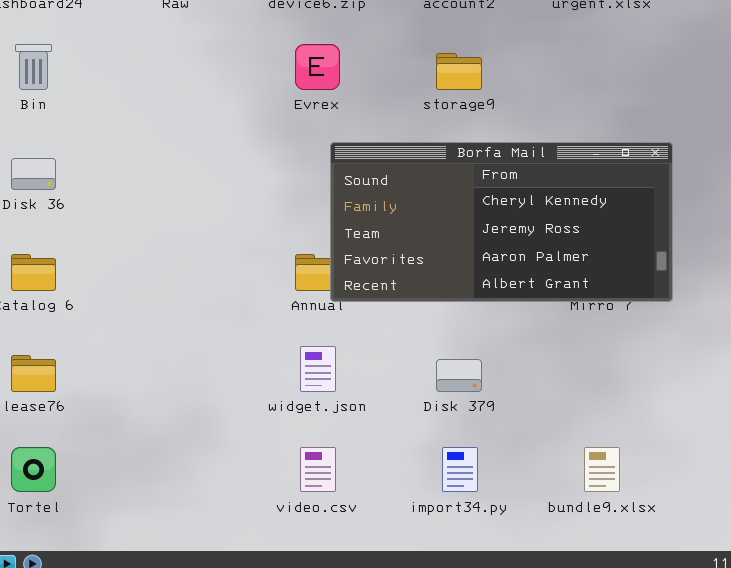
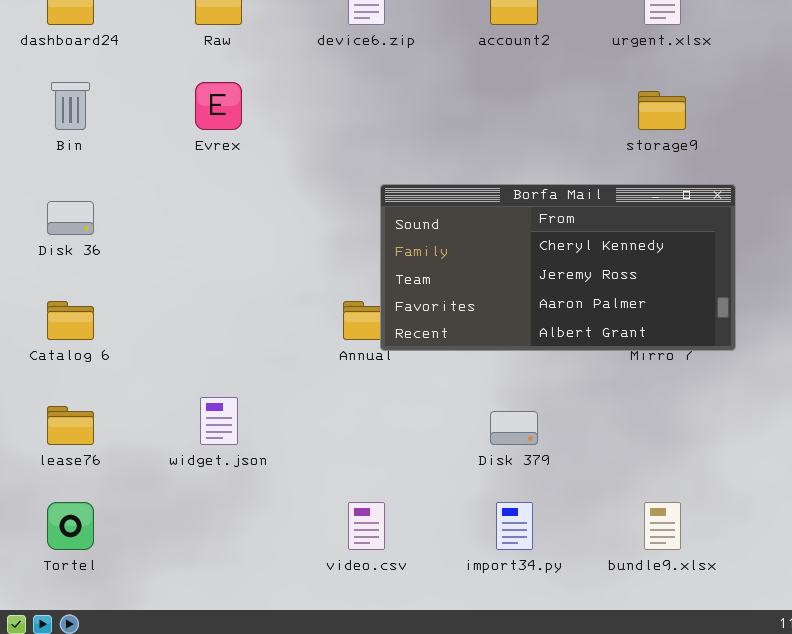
Evrex: [295,44,340,90] -> [195,82,242,130], moved
storage9: [436,53,482,90] -> [638,91,686,130], moved
widget.json: [300,346,336,392] -> [200,397,238,445], moved

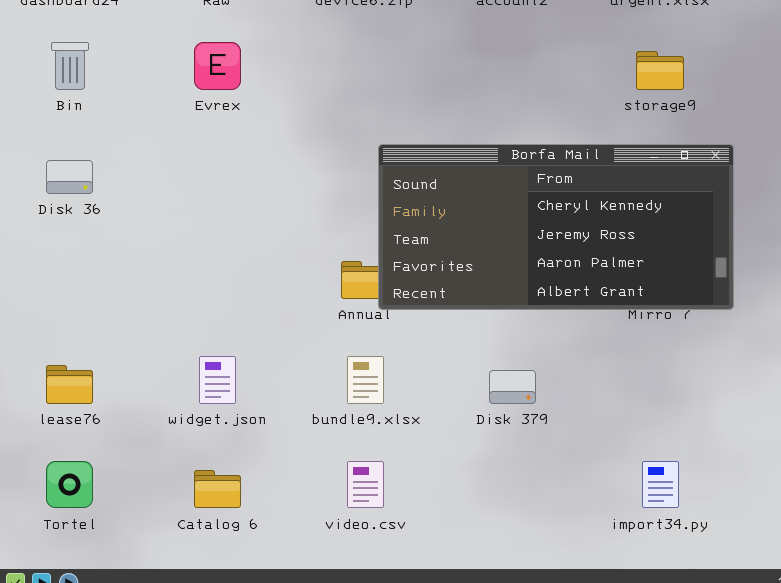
Catalog 6: [47,301,94,340] -> [194,470,241,508], moved
import34.py: [496,502,533,550] -> [642,461,679,508], moved
bundle9.xlsx: [644,502,681,550] -> [347,356,384,404], moved

